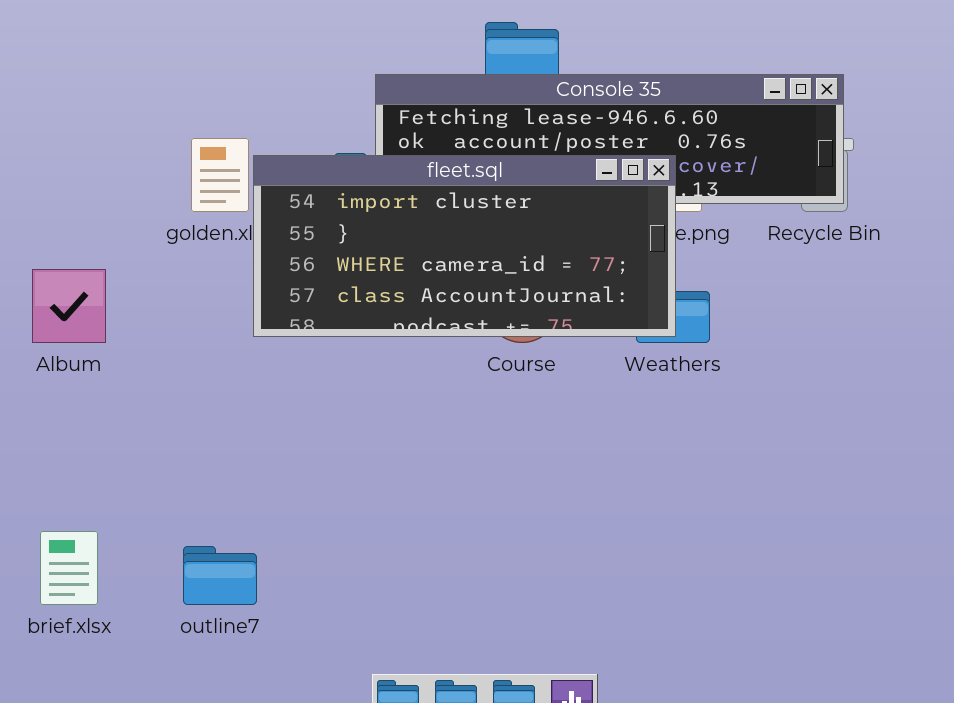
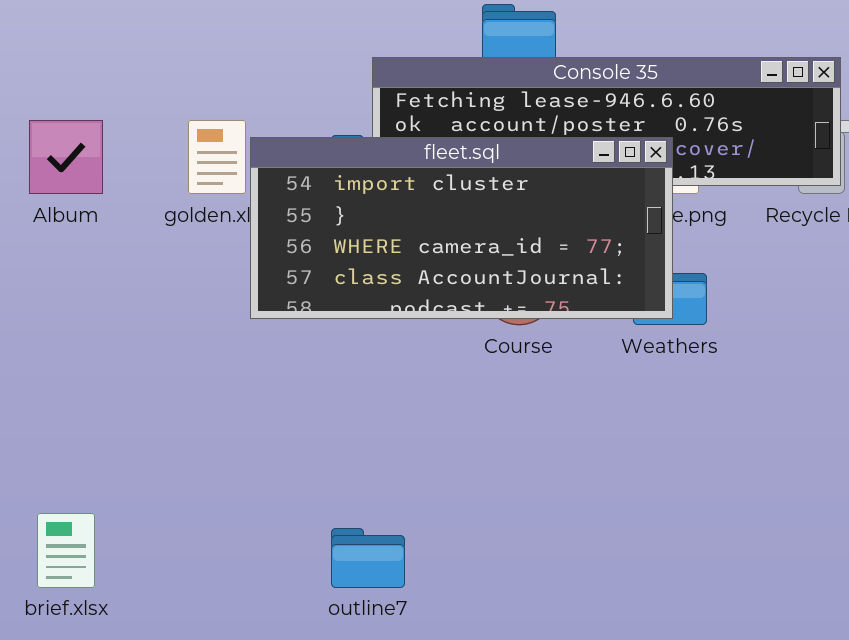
Album: [32,269,106,343] -> [29,120,103,194], moved
outline7: [183,546,257,605] -> [331,528,405,588], moved

